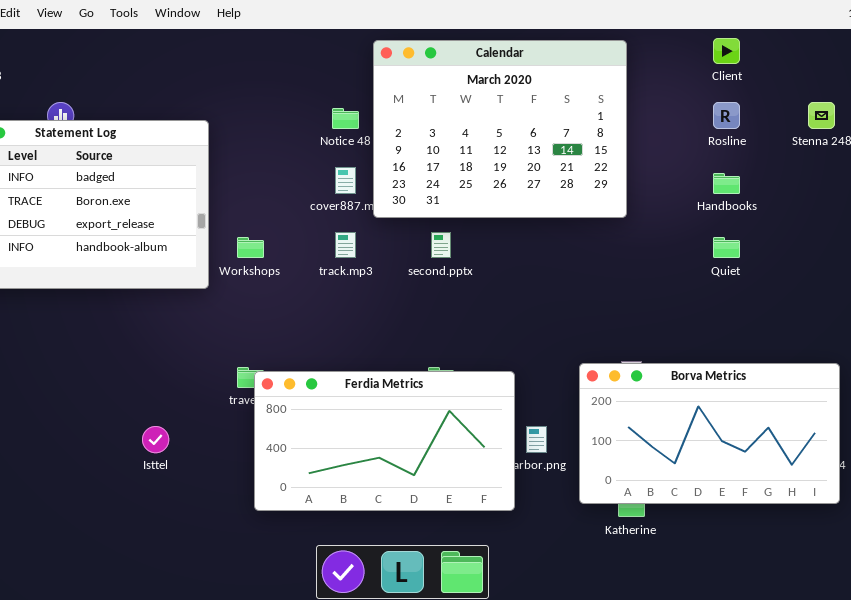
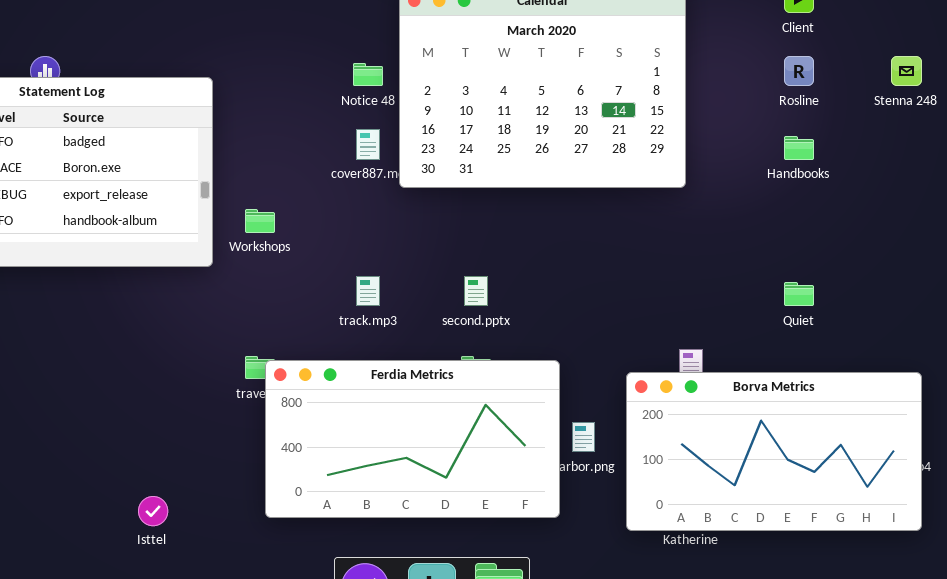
track.mp3: [335,232,356,258] -> [356,276,380,306], moved
second.pptx: [431,232,451,258] -> [464,276,488,306], moved
Quiet: [713,237,740,258] -> [784,282,814,306], moved
Borva Metrics: [579,363,840,504] -> [626,372,922,531], moved
Isttel: [142,426,169,453] -> [138,496,168,526], moved

